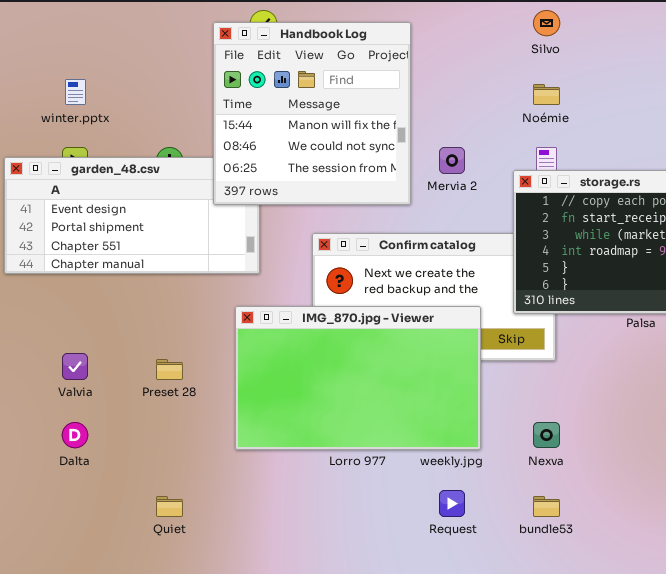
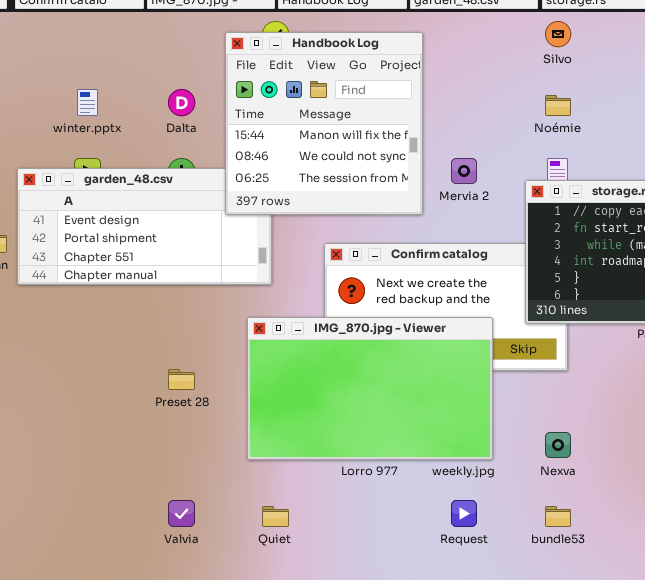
Valvia: [62,353,88,380] -> [168,500,195,527], moved
Dalta: [62,422,88,448] -> [168,89,195,116], moved
Quiet: [156,496,183,517] -> [262,506,289,527], moved

